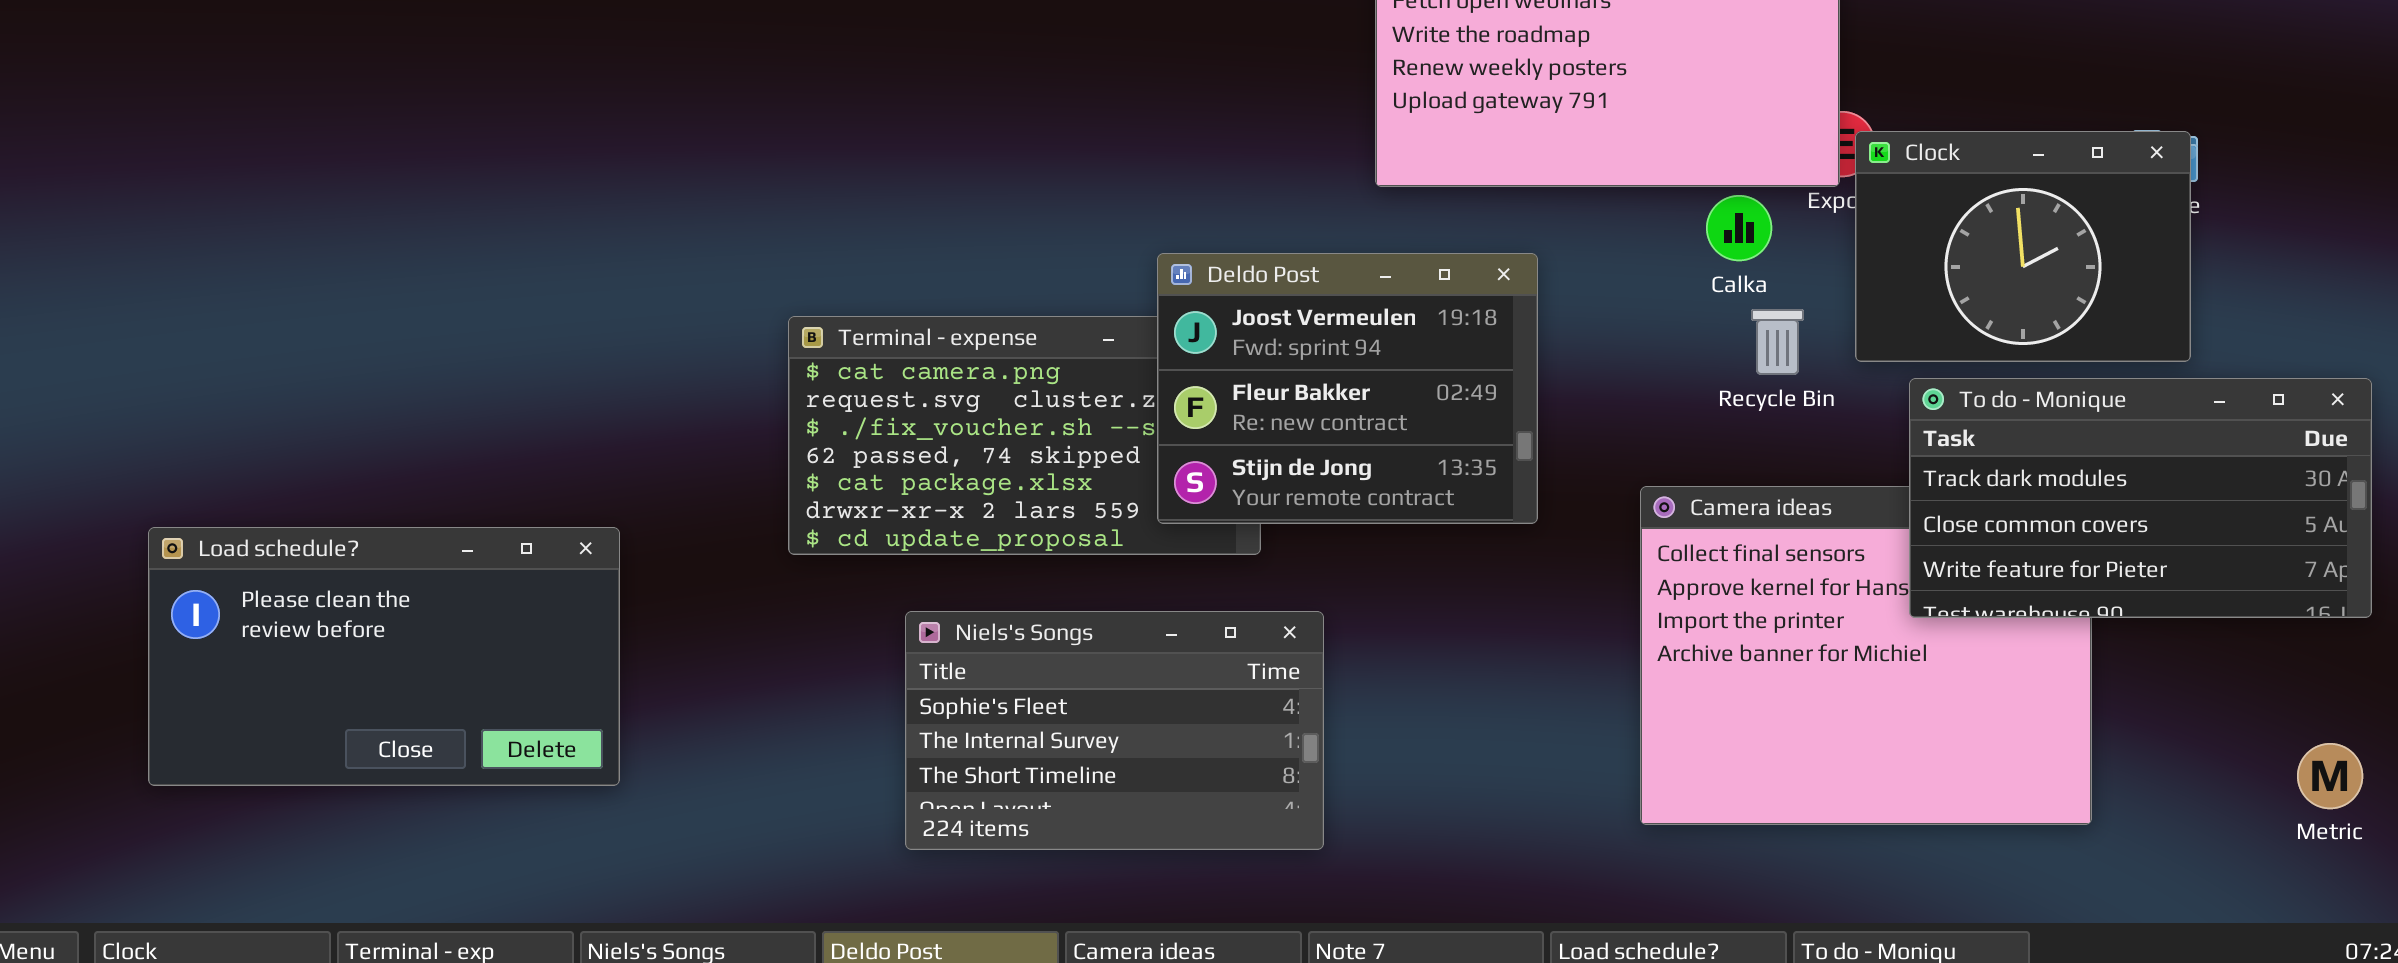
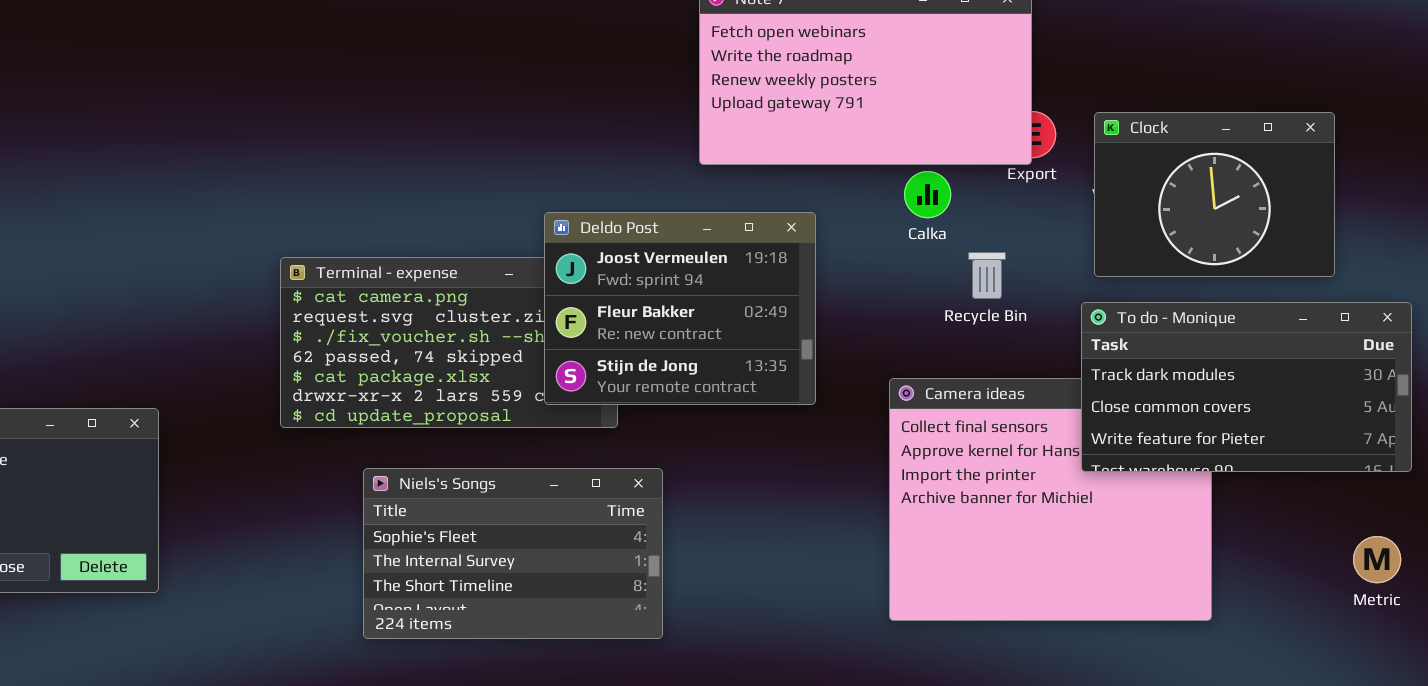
Clock: [1855,131,2191,362] -> [1094,112,1335,277], moved
Calka: [1706,195,1772,261] -> [904,171,951,218], moved
Metric: [2297,743,2363,809] -> [1353,536,1401,583], moved

